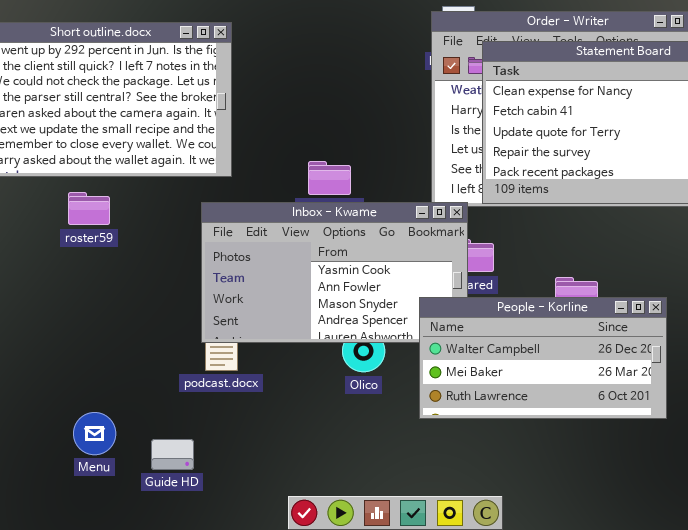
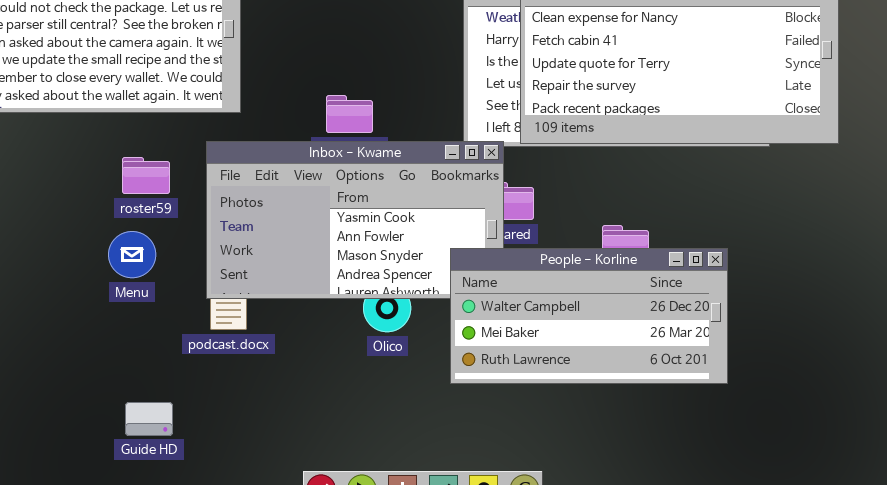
roster59: [68,192,110,225] -> [122,157,170,194], moved
Menu: [73,412,116,455] -> [108,231,156,278], moved
Guide HD: [151,439,194,470] -> [125,402,173,436], moved

